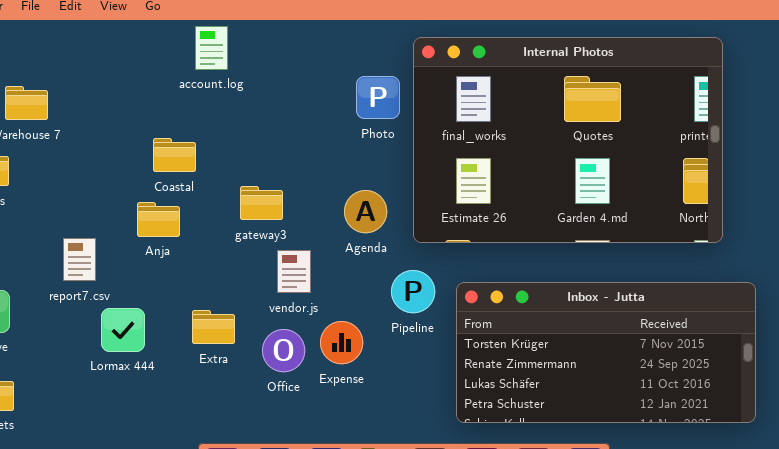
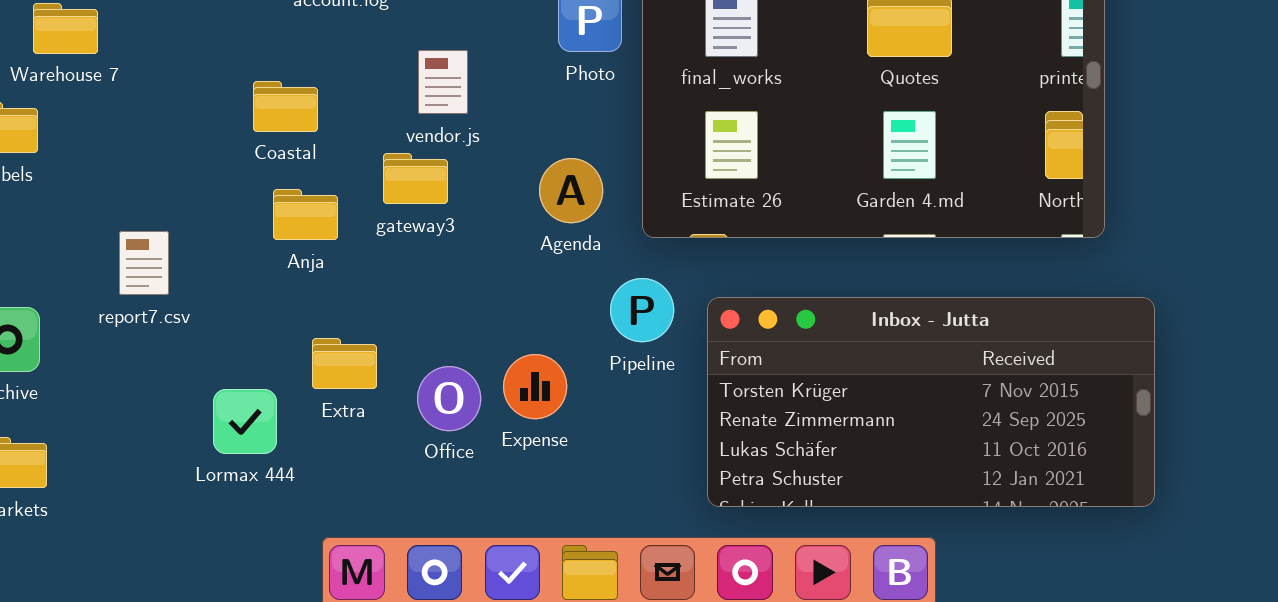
Anja: [137,202,180,237] -> [273,189,338,240], moved
vendor.js: [277,250,311,293] -> [418,50,468,114], moved
Lormax 444: [101,308,145,352] -> [213,389,277,454], moved

